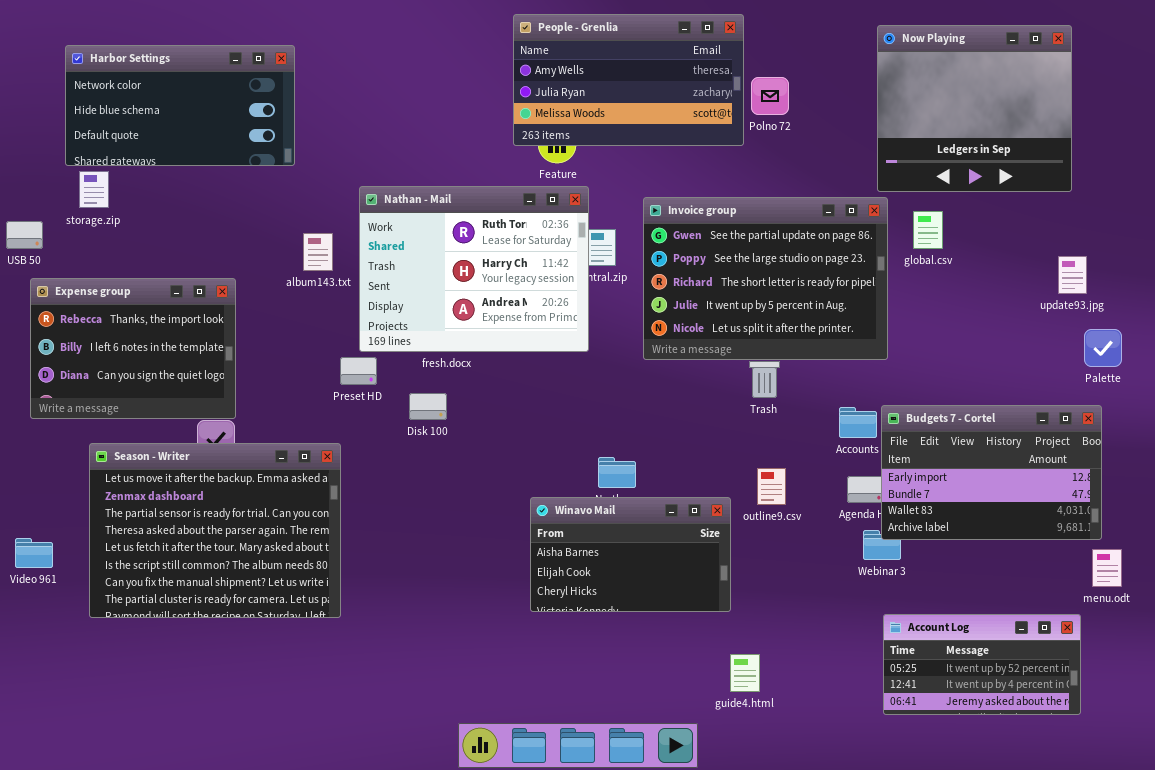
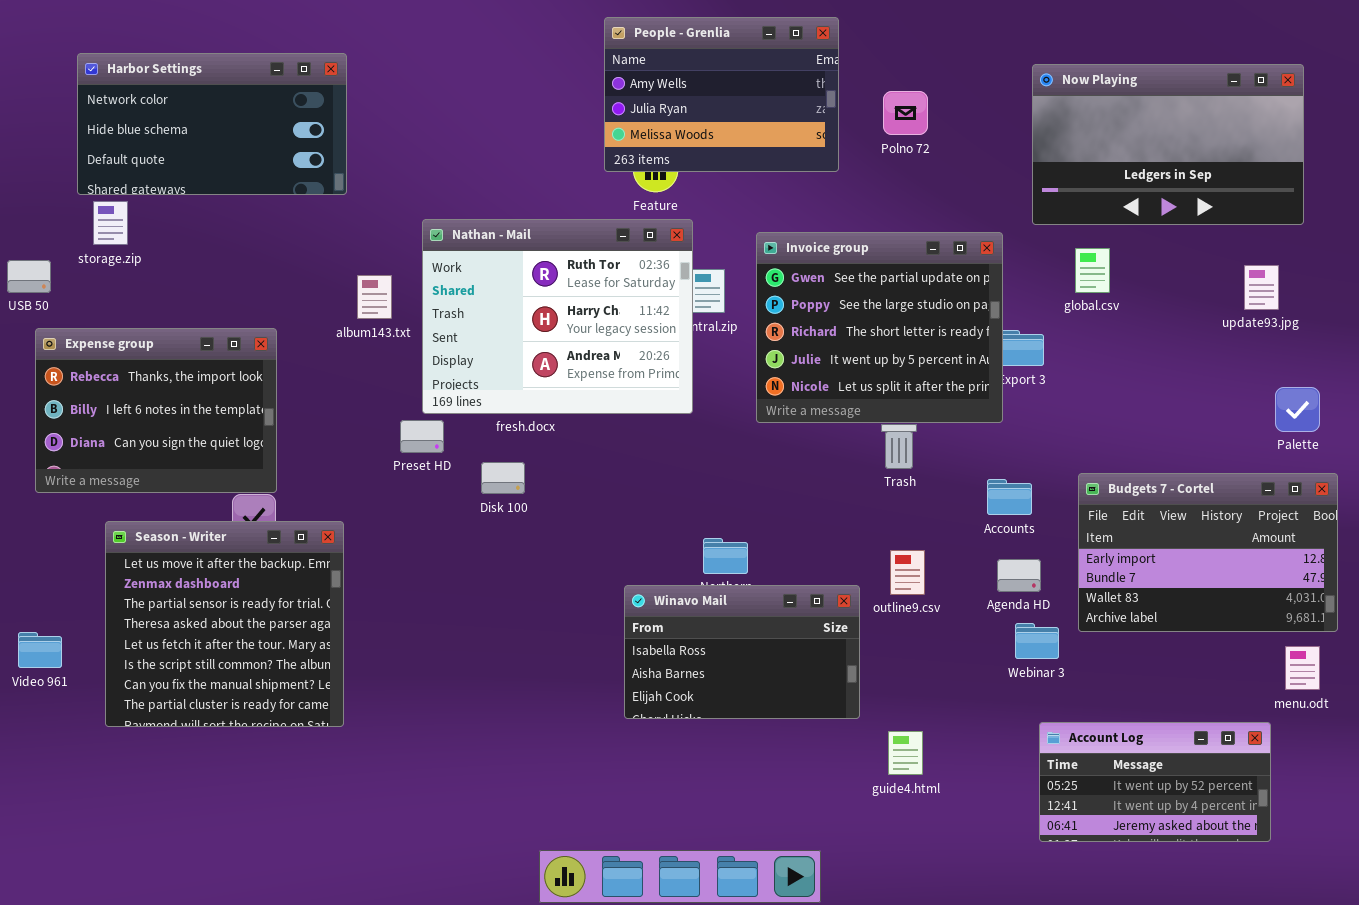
People - Grenlia: [513,14,744,146] -> [604,17,839,172], resized
Now Playing: [877,25,1072,192] -> [1032,64,1304,225], resized
Invoice group: [643,197,888,360] -> [756,232,1003,423], resized
update93.jpg: [1058,256,1087,294] -> [1244,265,1279,310], moved
Budgets 7 - Cortel: [881,405,1102,540] -> [1078,473,1338,632], moved
Season - Writer: [89,443,341,618] -> [105,521,344,727], resized
Winavo Mail: [530,497,731,612] -> [624,585,860,719], scrolled up 1 row
guide4.html: [730,654,760,692] -> [888,731,923,775], moved

